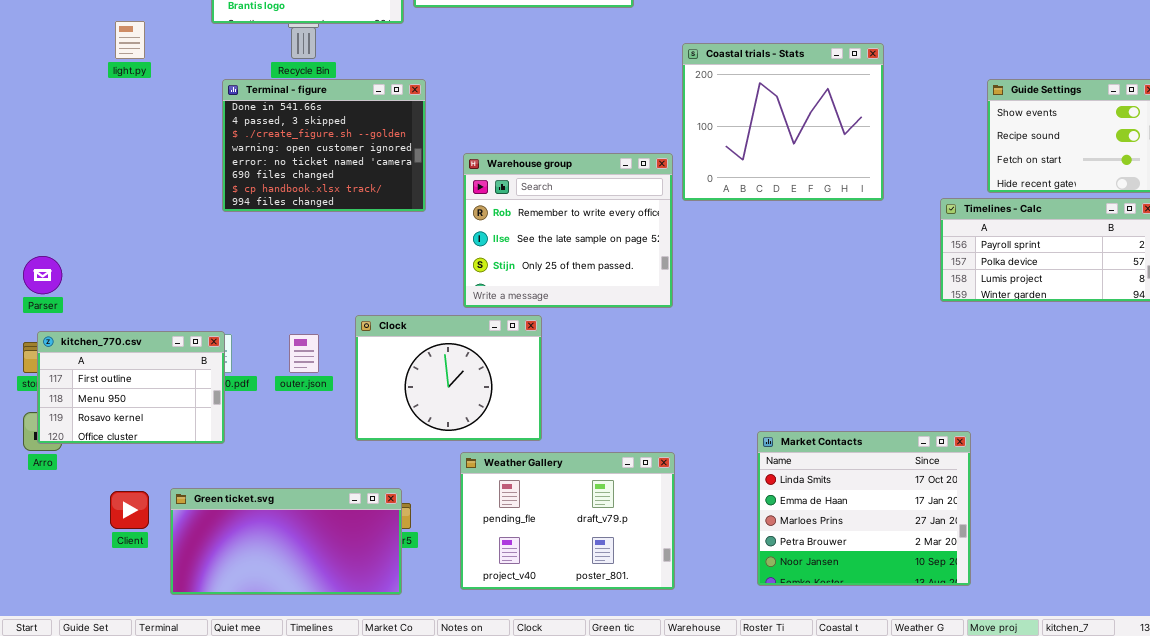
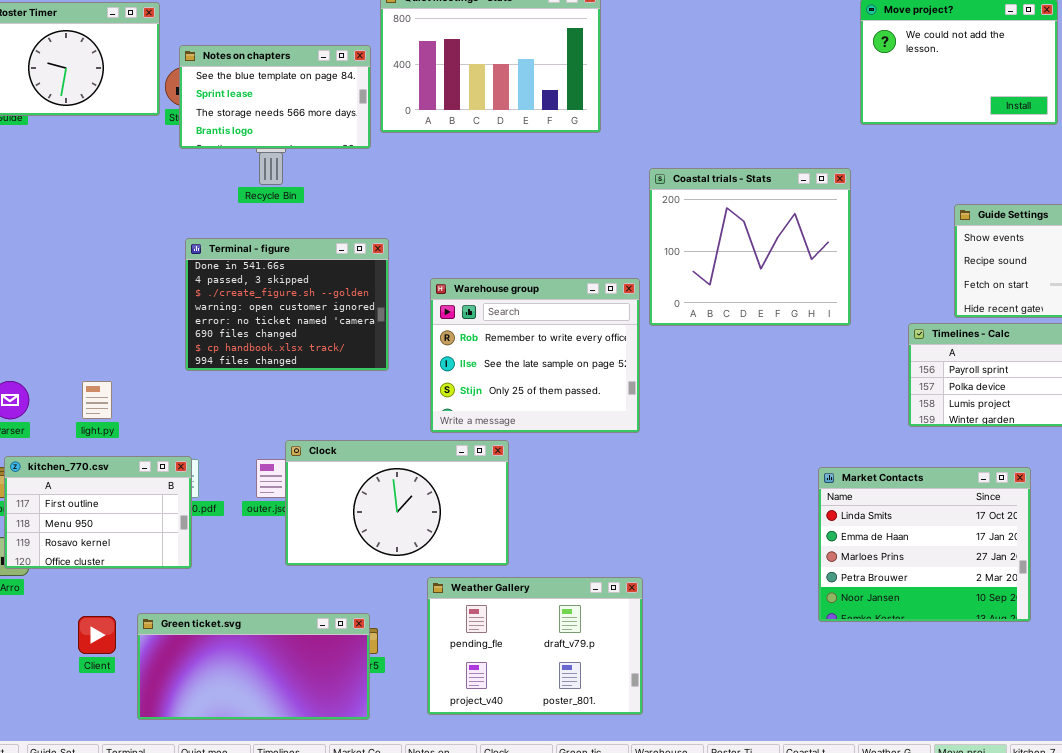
light.py: [115,21,145,59] -> [82,381,112,419], moved
Terminal - figure: [222,79,426,212] -> [185,238,389,371], moved
Clock: [355,315,542,441] -> [285,440,509,566], resized
Market Contacts: [757,431,971,586] -> [818,467,1031,622], moved

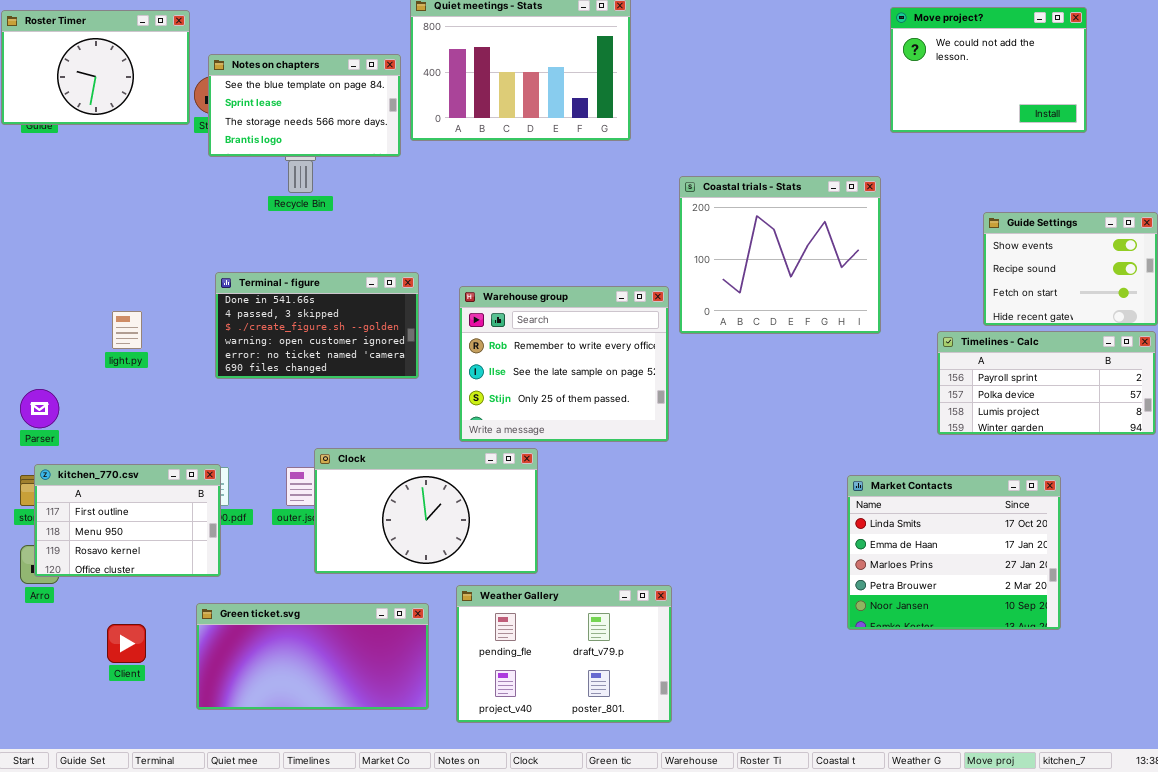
Terminal - figure: [185,238,389,371] -> [215,272,419,379], resized
light.py: [82,381,112,419] -> [112,311,142,349], moved
Green ticket.svg: [137,613,370,720] -> [196,603,429,710], moved

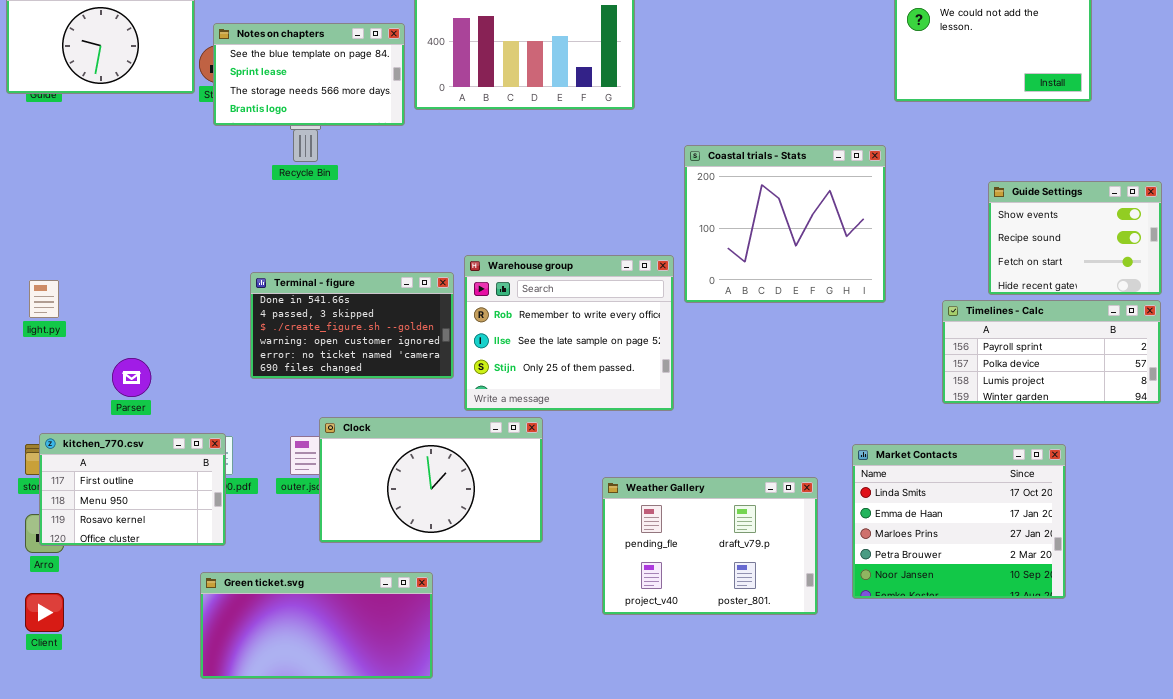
Terminal - figure: [215,272,419,379] -> [250,272,454,379], moved
light.py: [112,311,142,349] -> [29,280,59,318], moved
Parser: [20,389,59,428] -> [112,358,151,397], moved
Weather Gallery: [456,585,672,723] -> [602,477,818,615], moved
Client: [107,624,146,663] -> [25,593,64,632], moved

